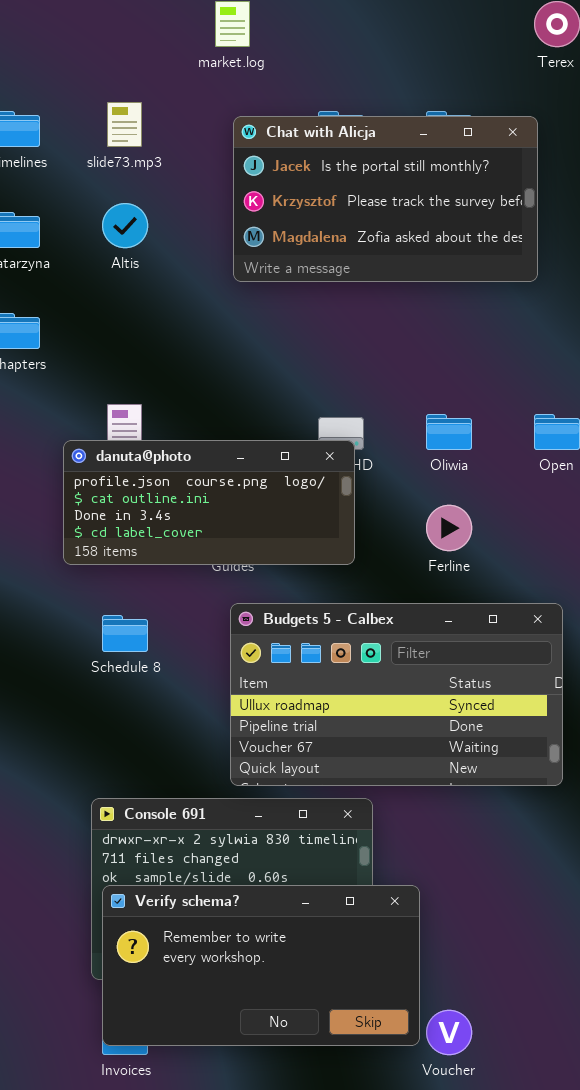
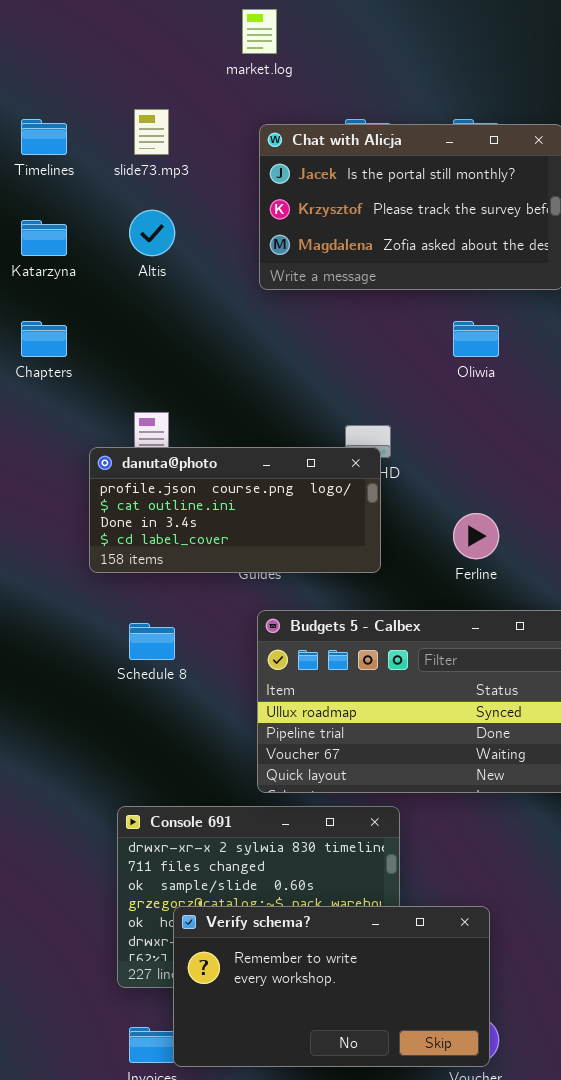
Oliwia: [426,414,472,450] -> [453,321,499,357], moved
Verify schema?: [102,885,420,1046] -> [173,906,490,1067], moved

